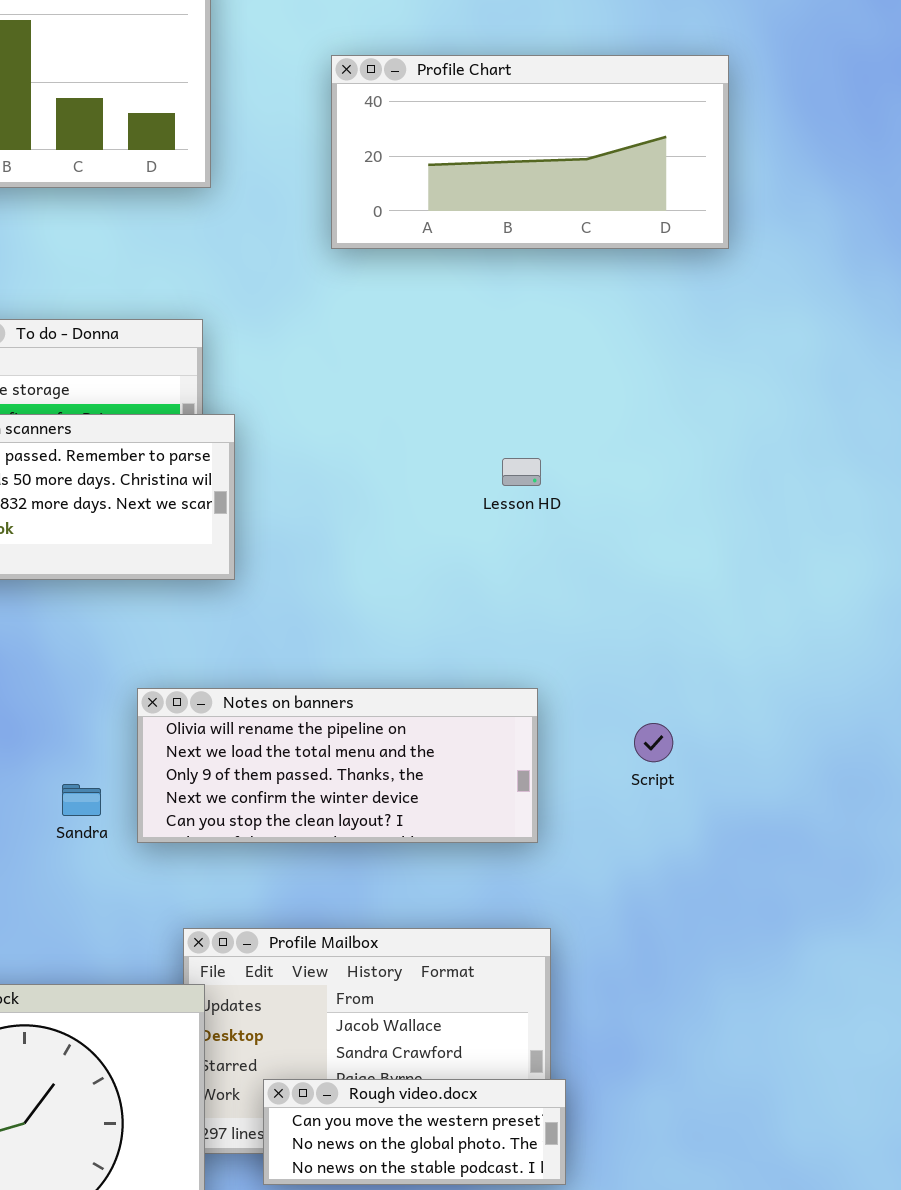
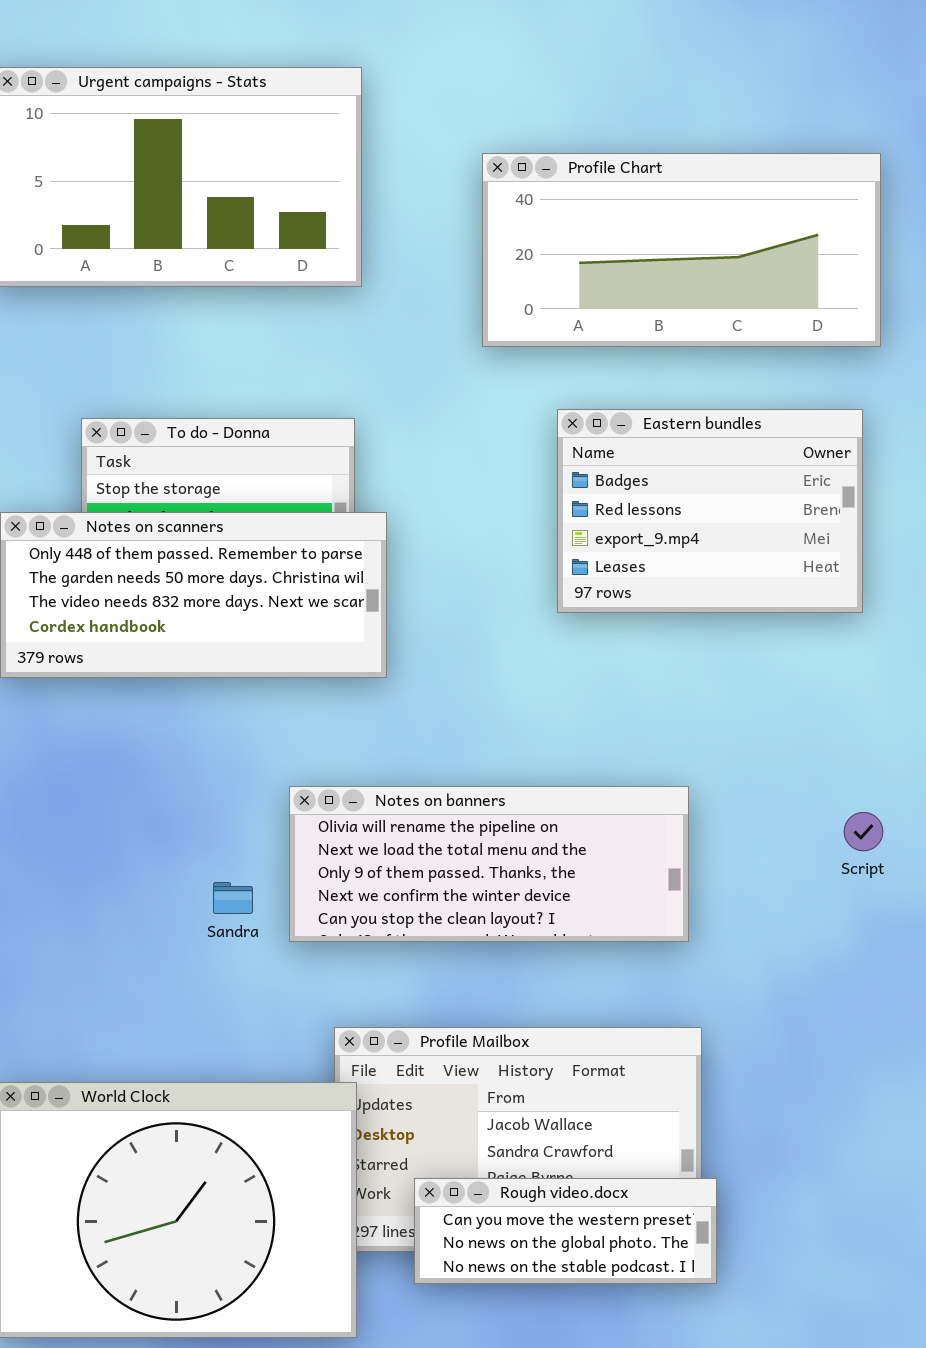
Eastern bundles: none -> [557,409,863,613], opened
Script: [634,723,673,762] -> [844,812,883,851], moved

